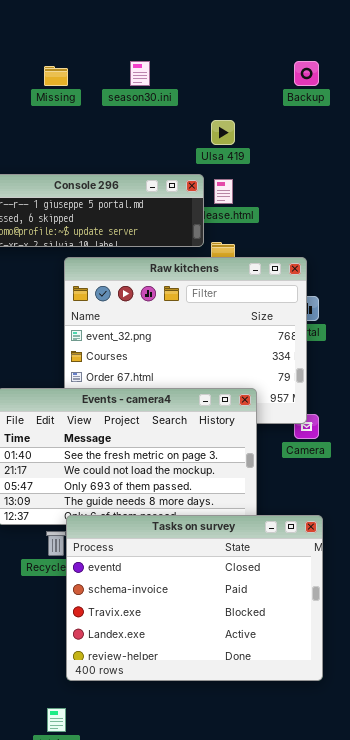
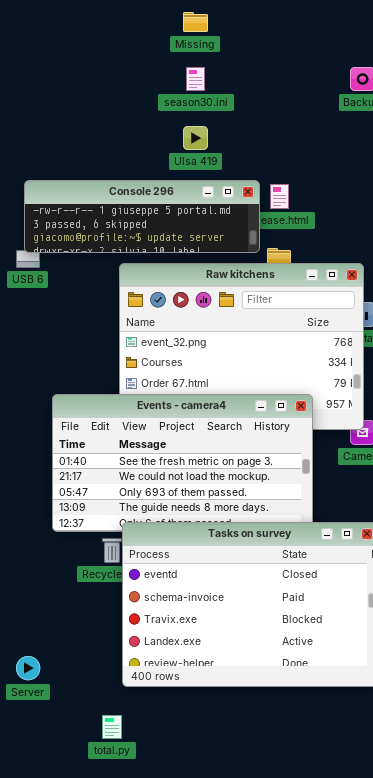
Missing: [44,66,68,86] -> [183,12,208,32], moved
Ulsa 419: [211,120,235,145] -> [183,126,208,150], moved

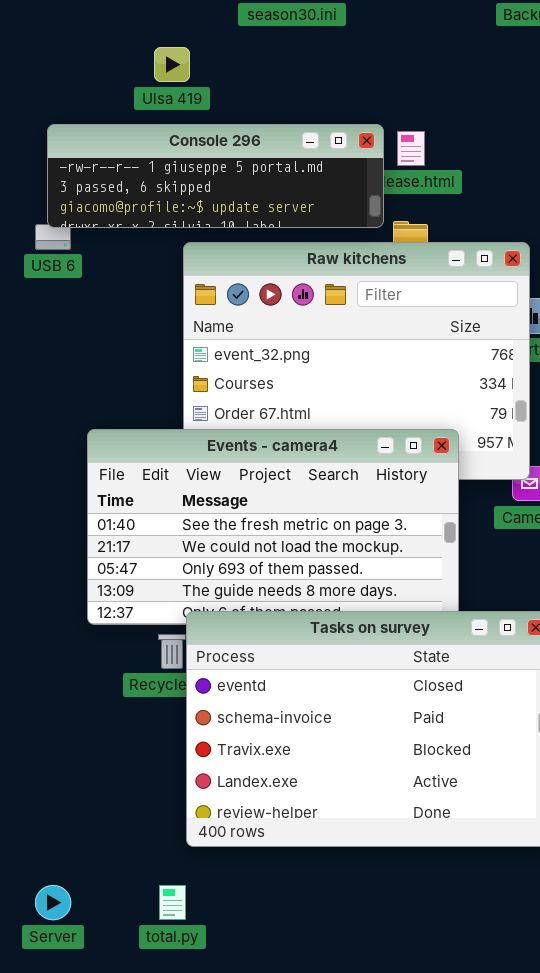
Ulsa 419: [183,126,208,150] -> [154,47,190,82], moved
Server: [16,656,40,680] -> [35,885,71,920], moved

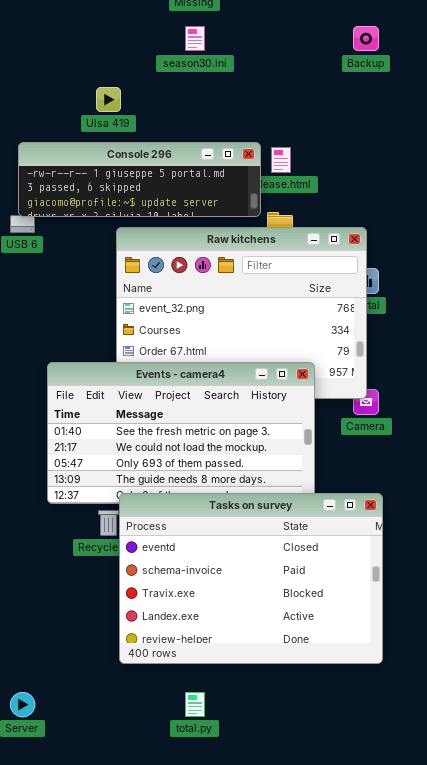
total.py: [159,885,186,920] -> [185,692,205,717], moved

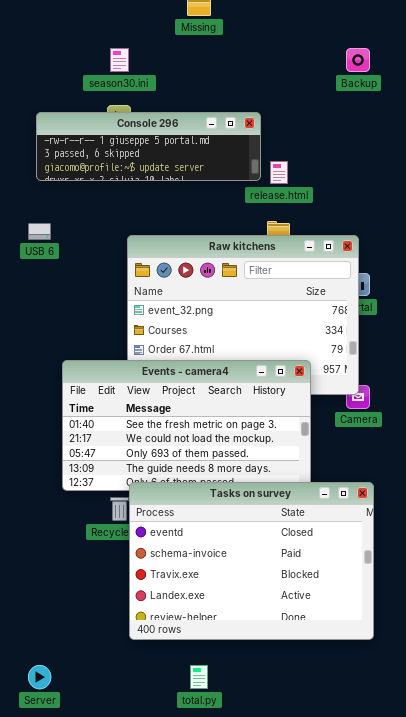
season30.ini: [185,26,205,51] -> [110,48,129,72], moved
Console 296: [18,142,261,217] -> [36,112,261,181], moved

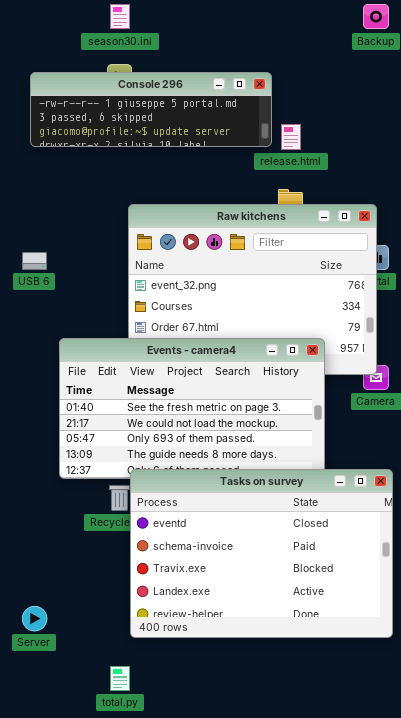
USB 6: [28,223,51,240] -> [22,252,47,270], moved
Server: [28,665,51,689] -> [22,606,47,631], moved
total.py: [190,665,208,689] -> [110,666,130,691], moved

